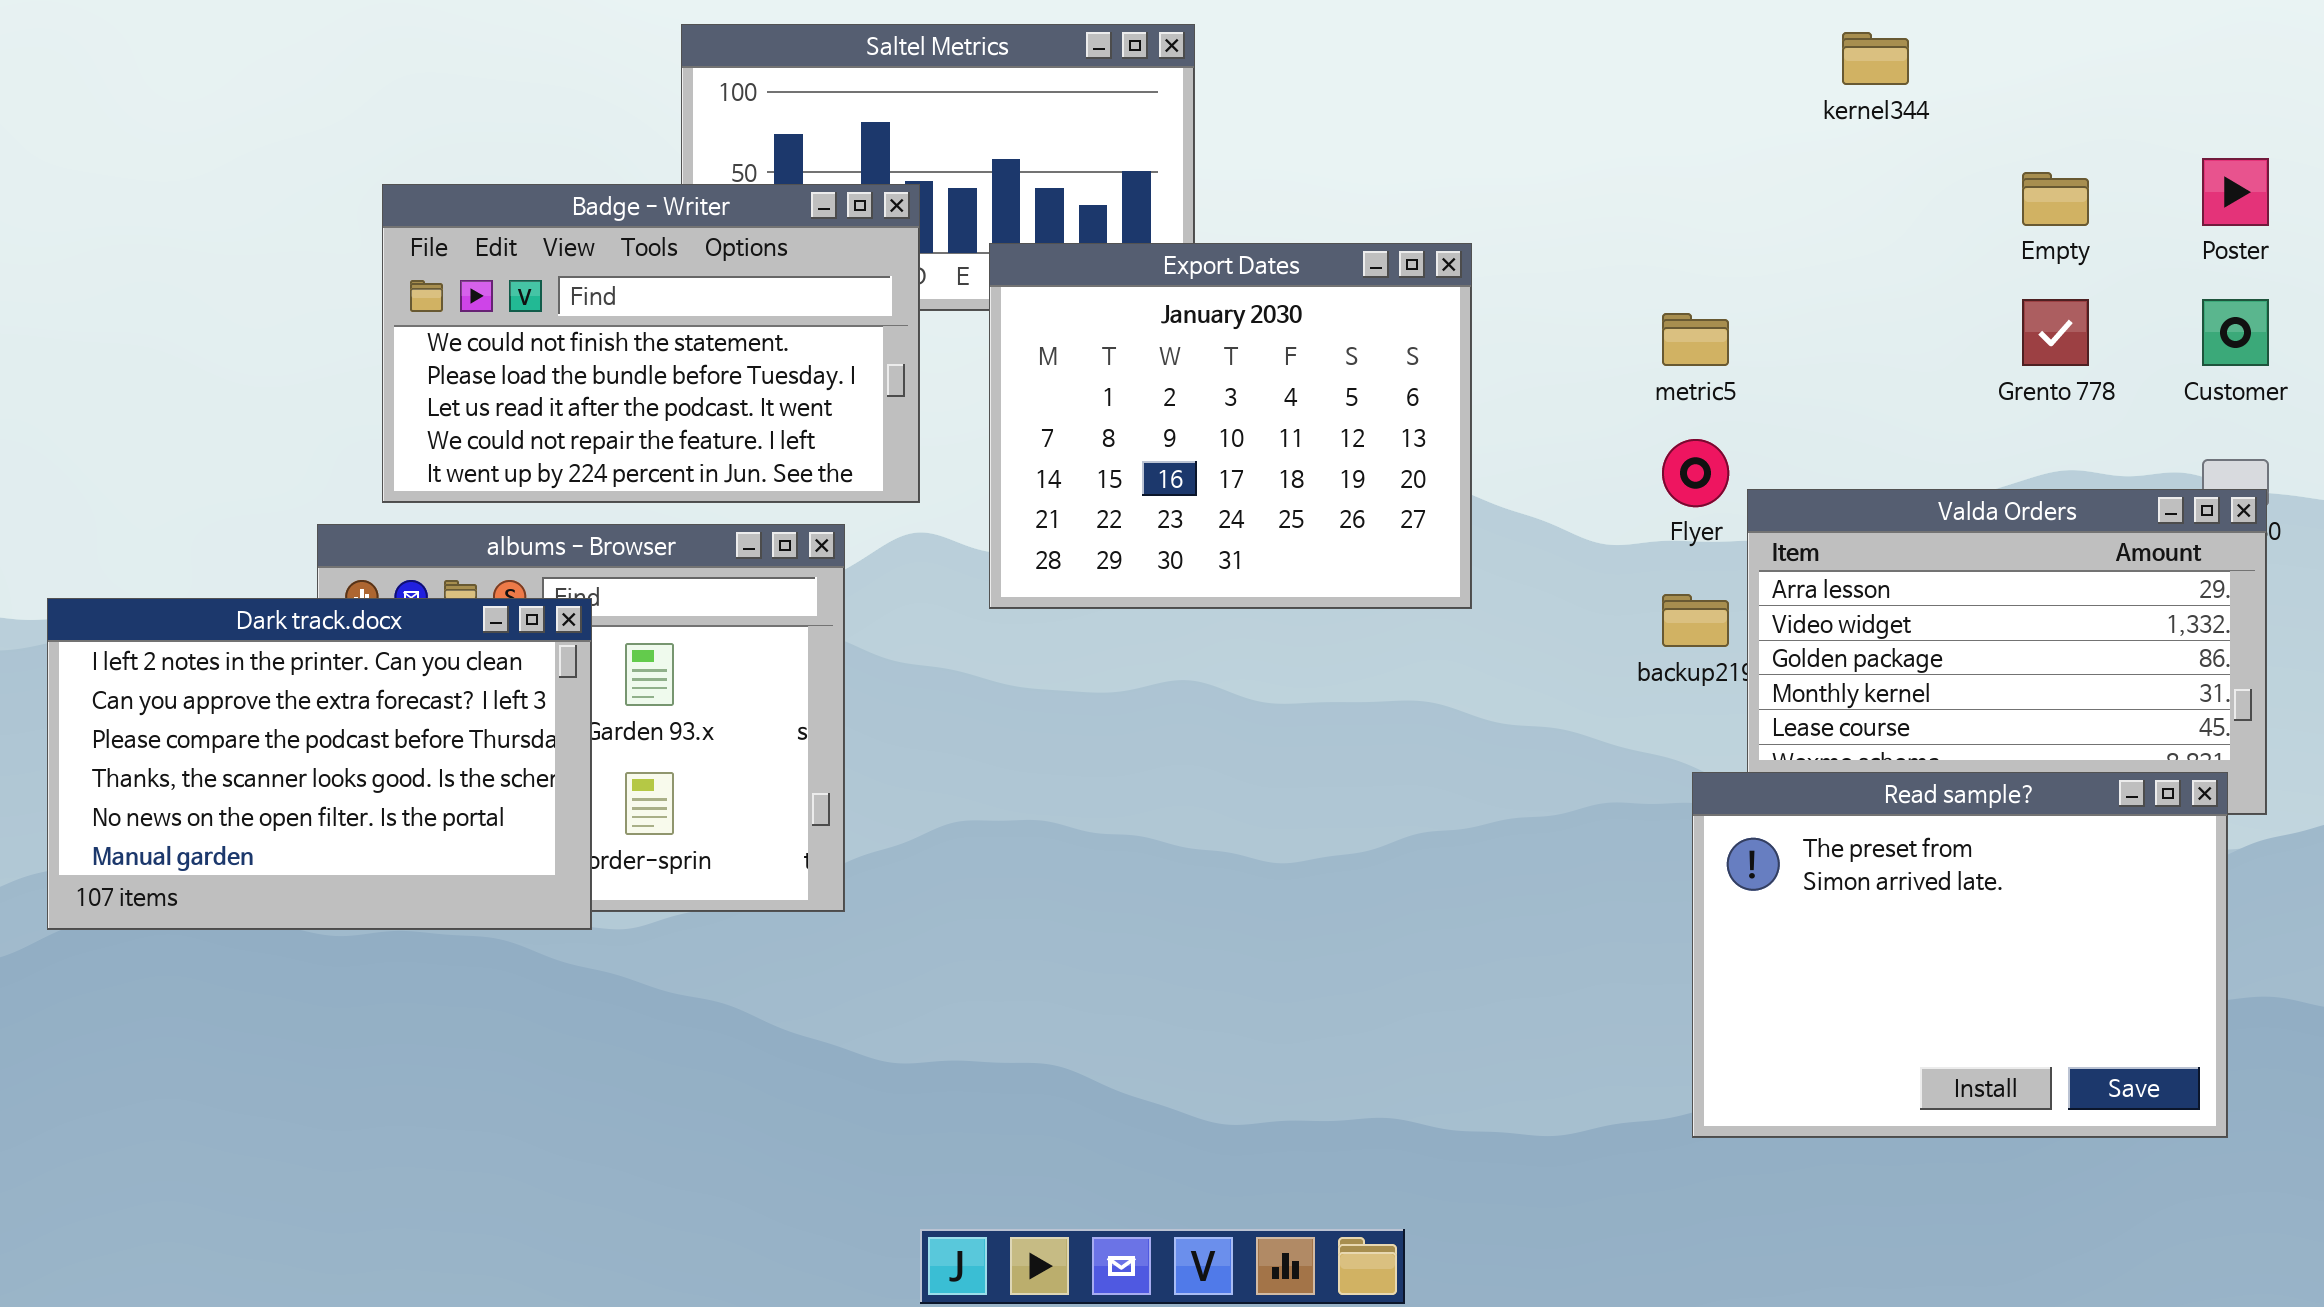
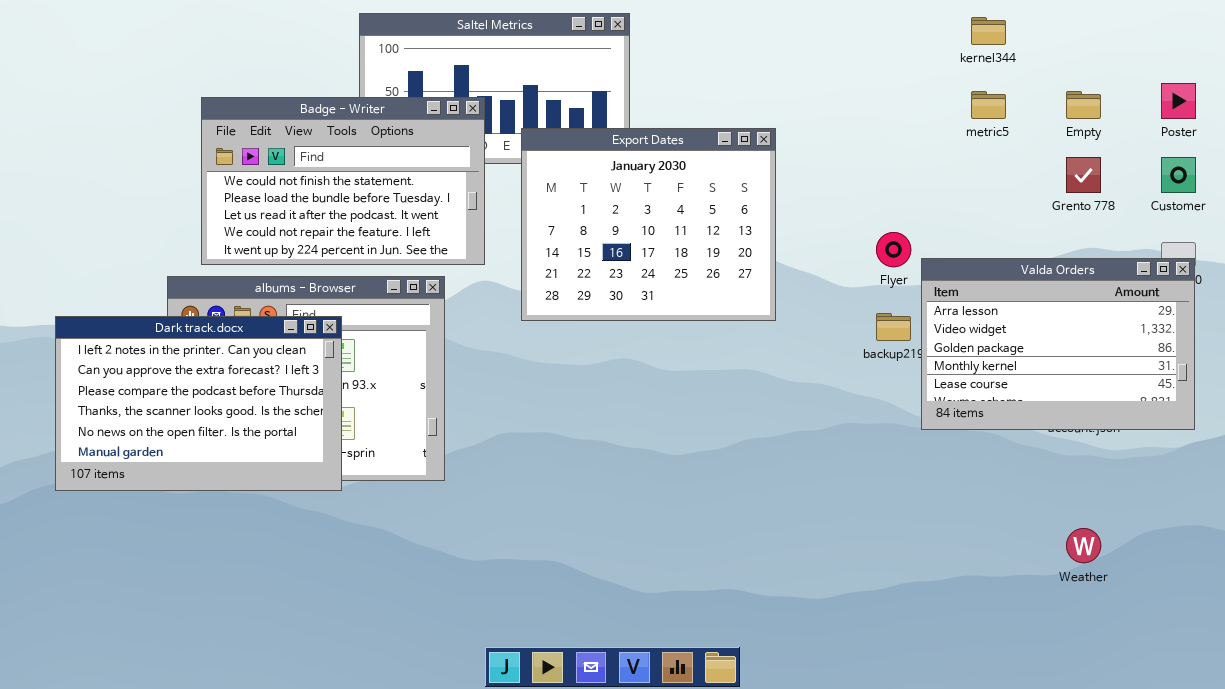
metric5: [1662,313,1729,366] -> [971,91,1006,119], moved
Dark track.docx: [47,598,592,930] -> [55,316,342,491], moved
Read sample?: [1692,772,2228,1138] -> none, closed

